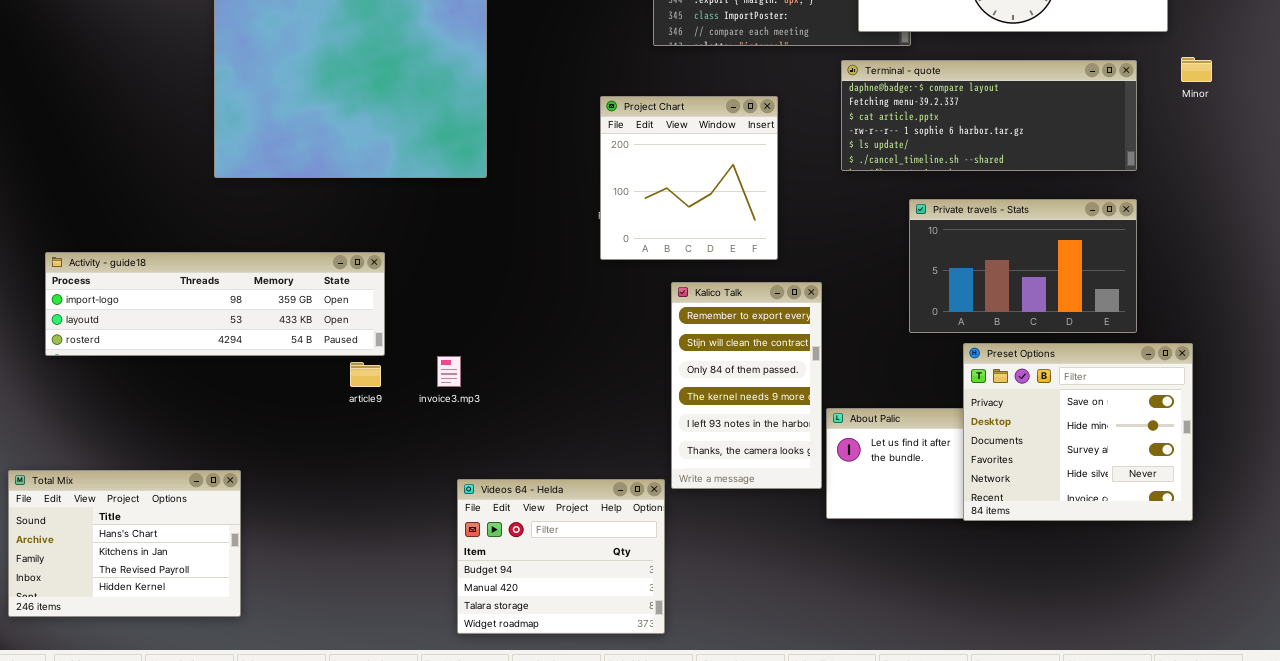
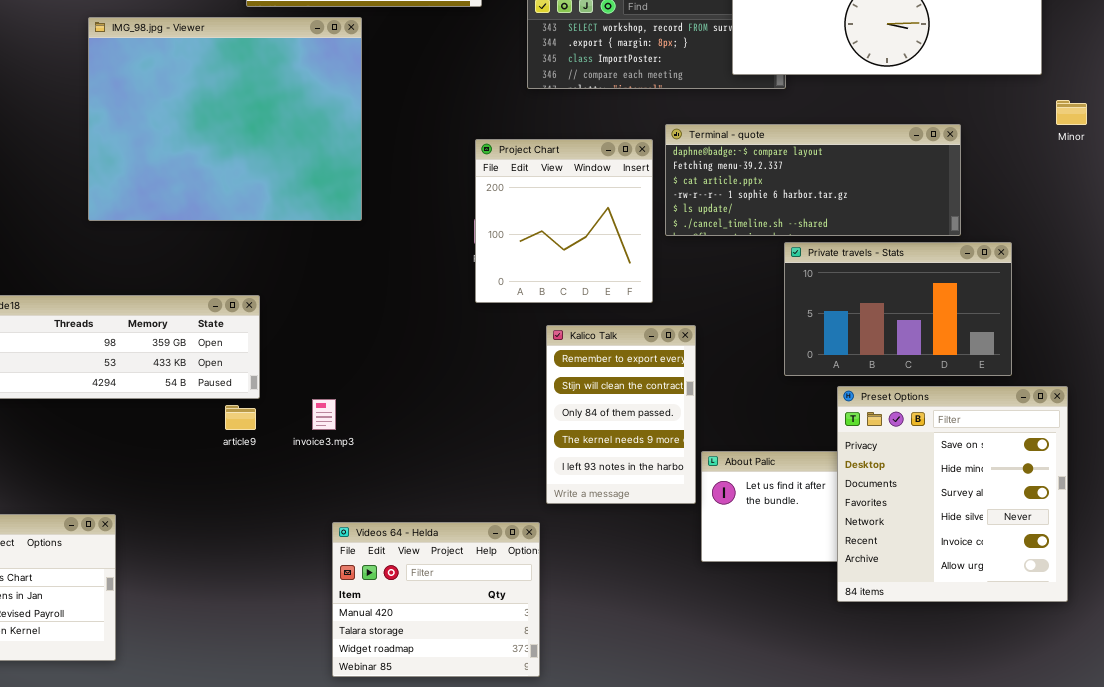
Terminal - quote: [841,60,1137,171] -> [665,124,961,236], moved
Kalico Talk: [671,282,822,489] -> [546,325,696,504], resized
Preset Options: [963,343,1193,521] -> [837,386,1068,602], resized
Videos 64 - Helda: [457,479,665,634] -> [332,522,540,677], scrolled down 1 row

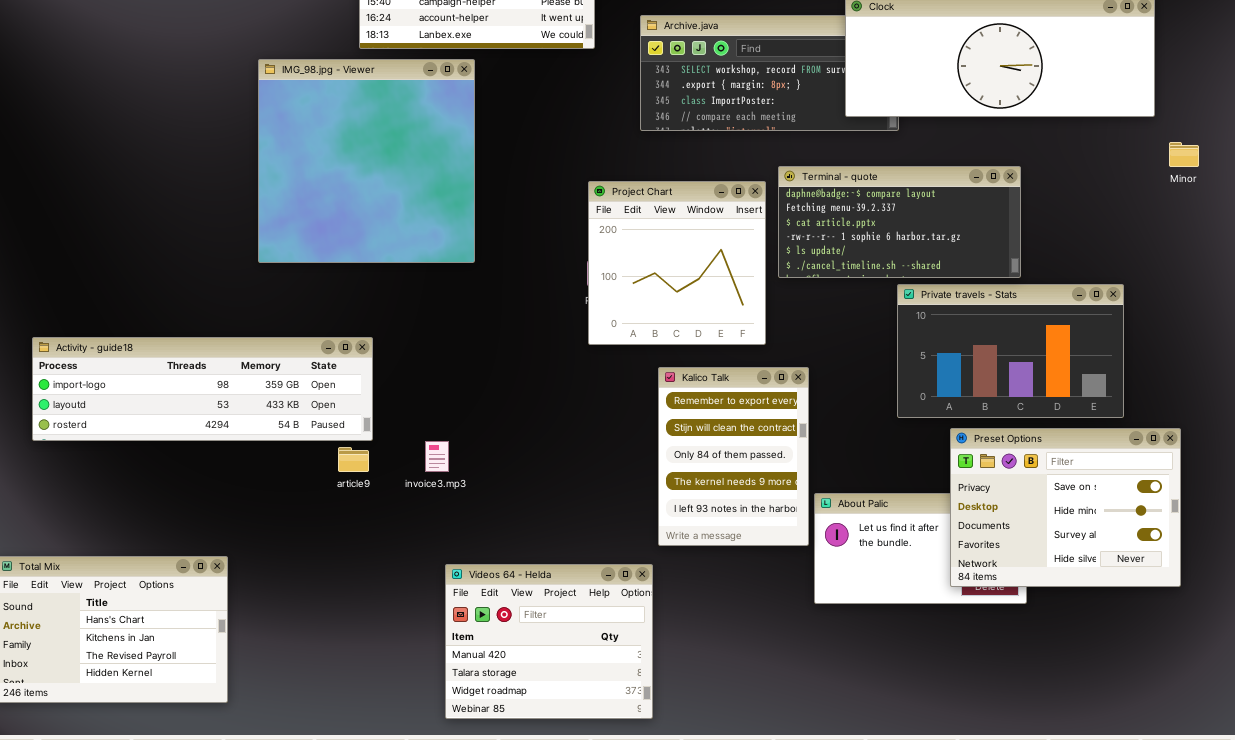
IMG_98.jpg - Viewer: [88,17,362,221] -> [258,59,475,263], resized
Terminal - quote: [665,124,961,236] -> [778,166,1021,278], resized
Preset Options: [837,386,1068,602] -> [950,428,1181,587], resized

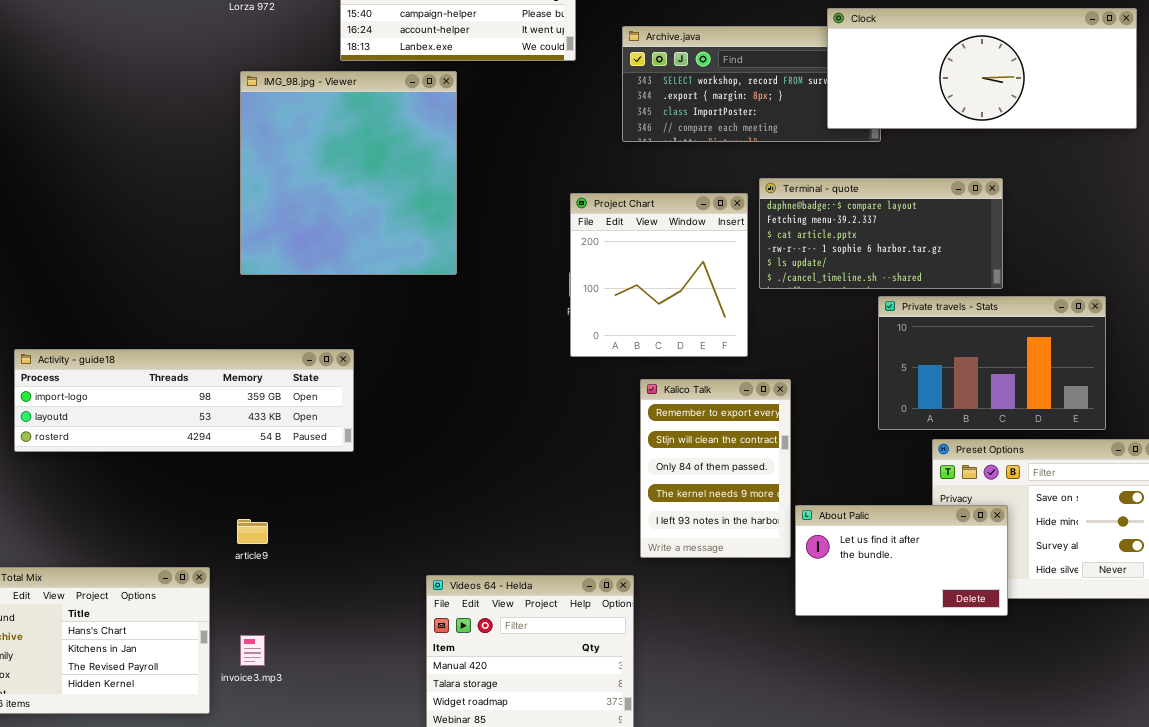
invoice3.mp3: [425,441,449,472] -> [240,635,265,666], moved
article9: [338,447,369,472] -> [237,519,268,544], moved
About Palic: [814,493,1027,604] -> [795,505,1008,616], raised

